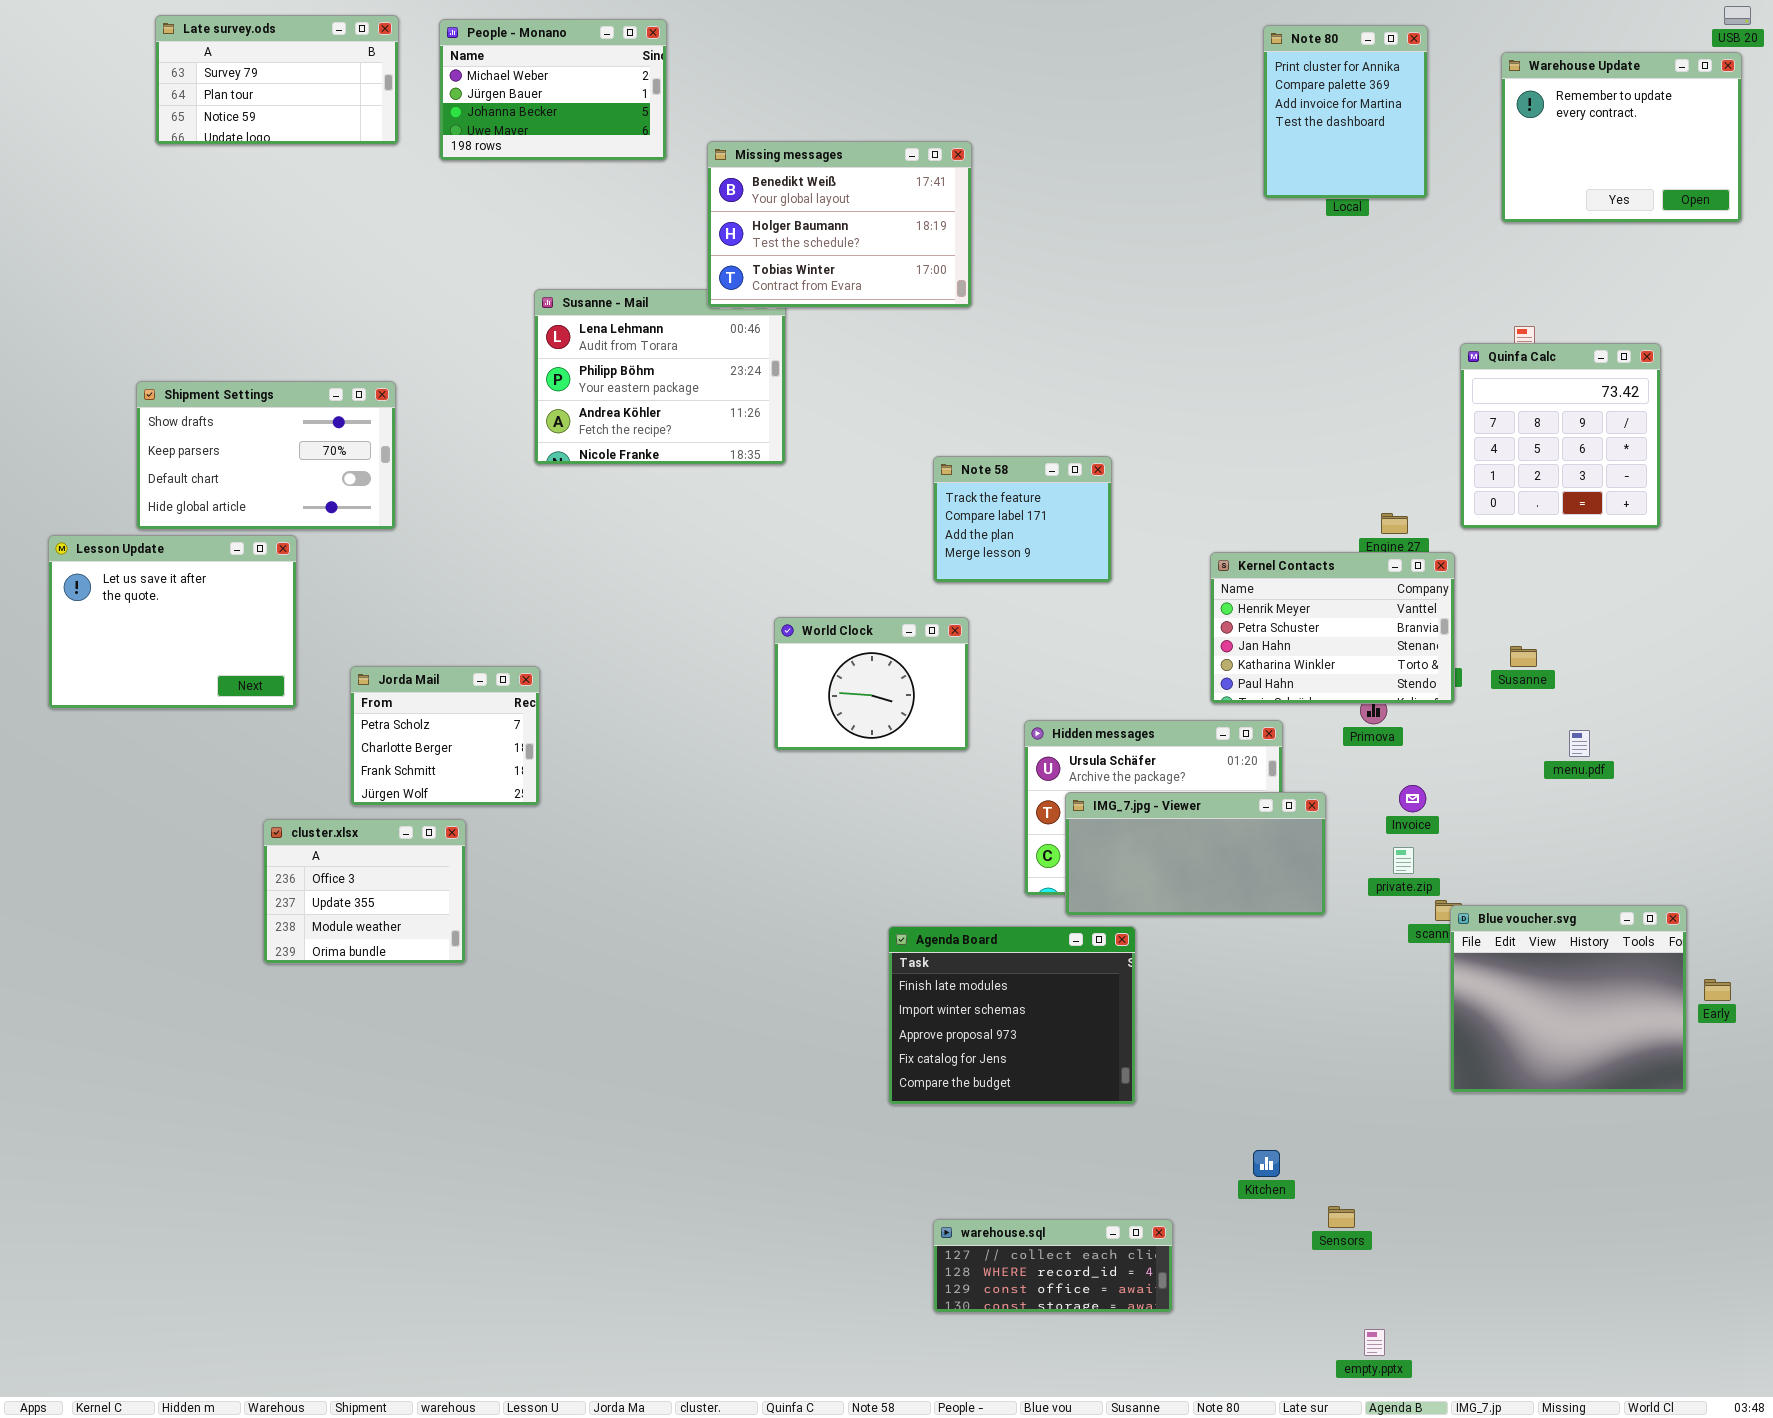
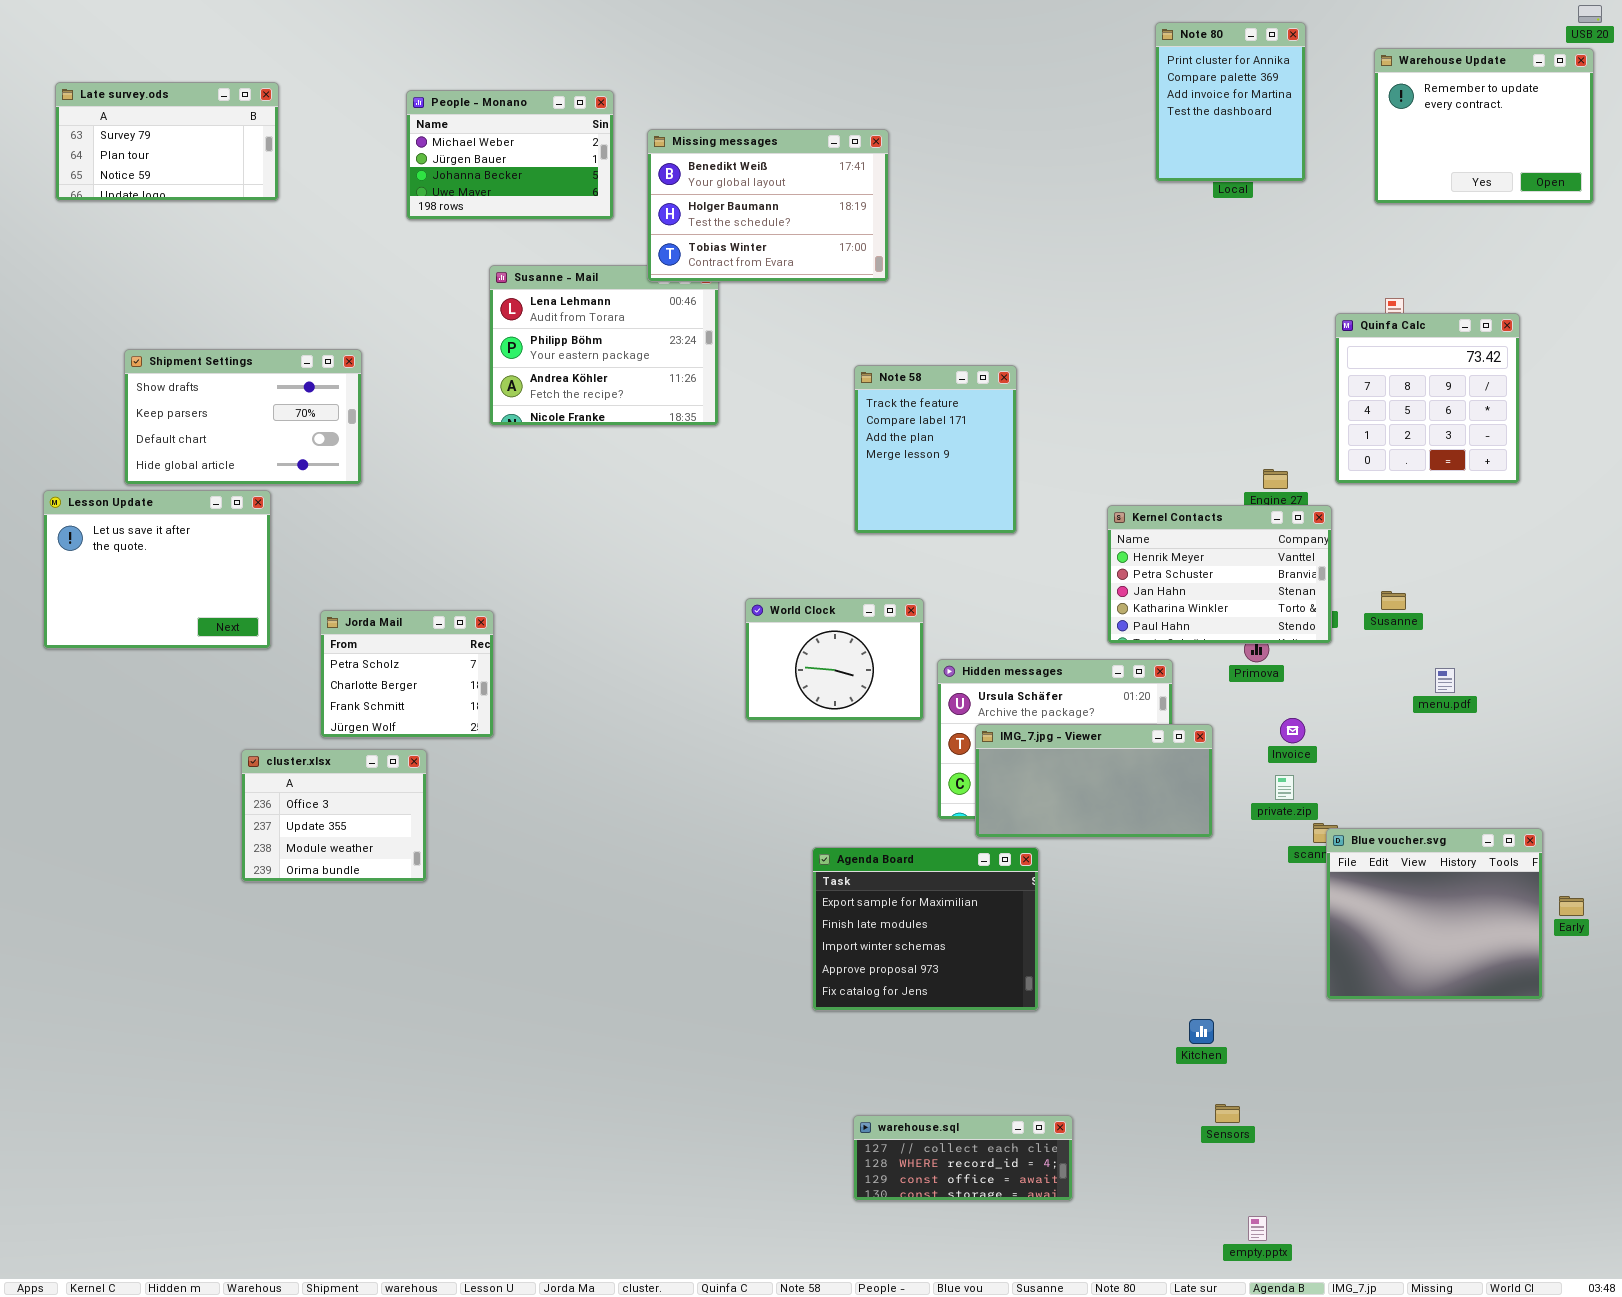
Late survey.ods: [155,15,399,145] -> [55,82,279,201], moved
People - Monano: [439,19,667,161] -> [406,90,614,220], moved
Note 58: [933,456,1112,583] -> [854,365,1017,534], resized
World Clock: [774,617,969,751] -> [745,598,924,721], moved
Agenda Board: [888,926,1136,1105] -> [812,847,1039,1011], scrolled up 1 row
Kitchen: [1253,1150,1280,1177] -> [1189,1019,1214,1044], moved

